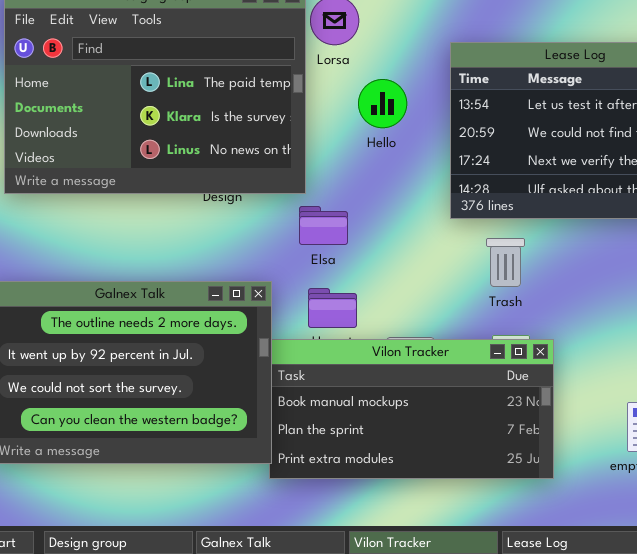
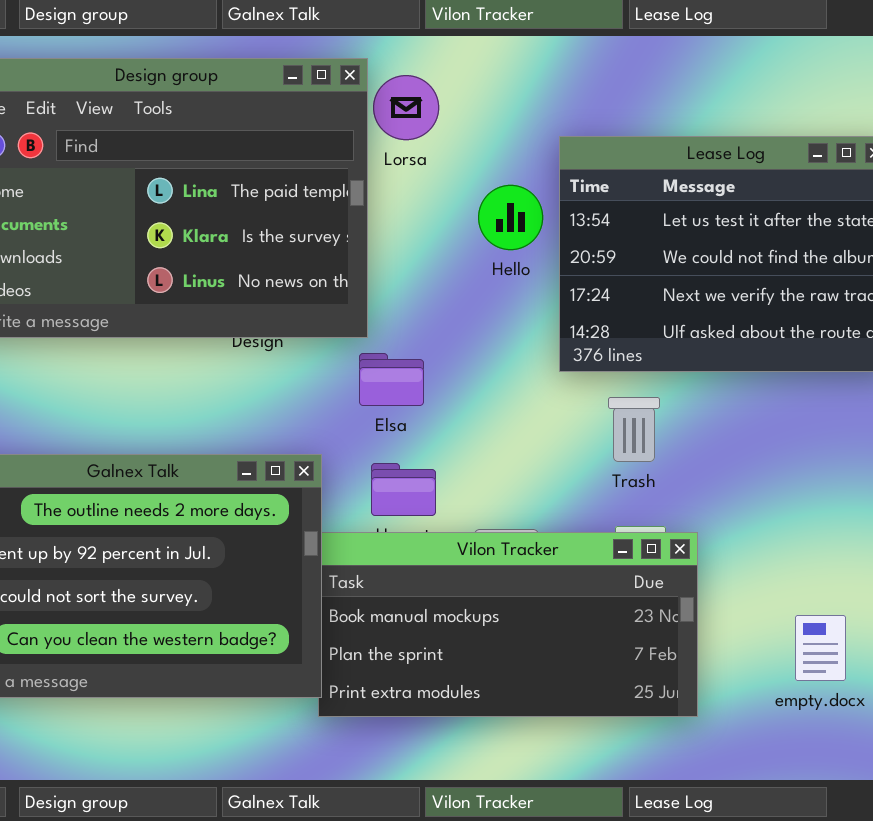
Hello: [358,79,407,128] -> [478,185,543,250], moved

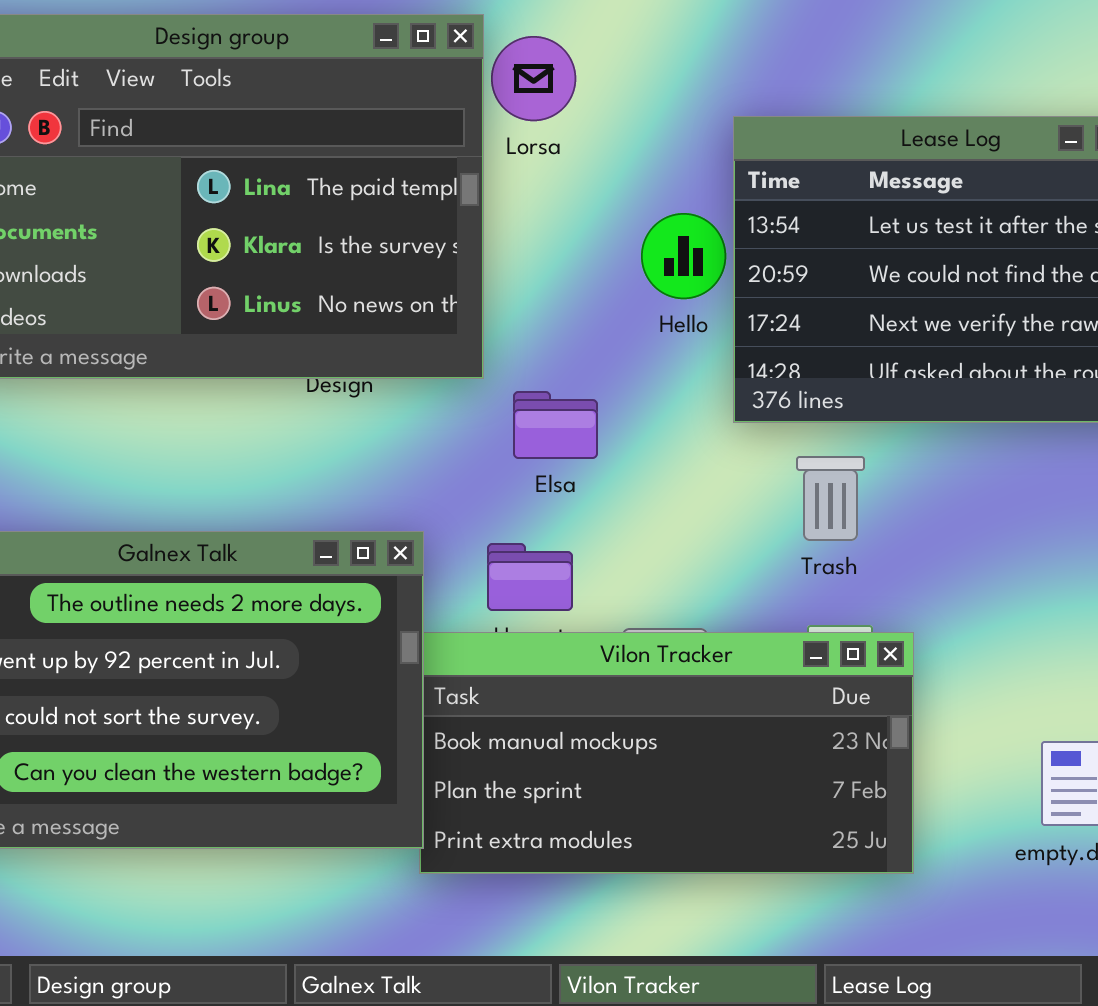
Hello: [478,185,543,250] -> [641,213,726,299], moved
Elsa: [359,353,424,406] -> [513,391,598,459], moved

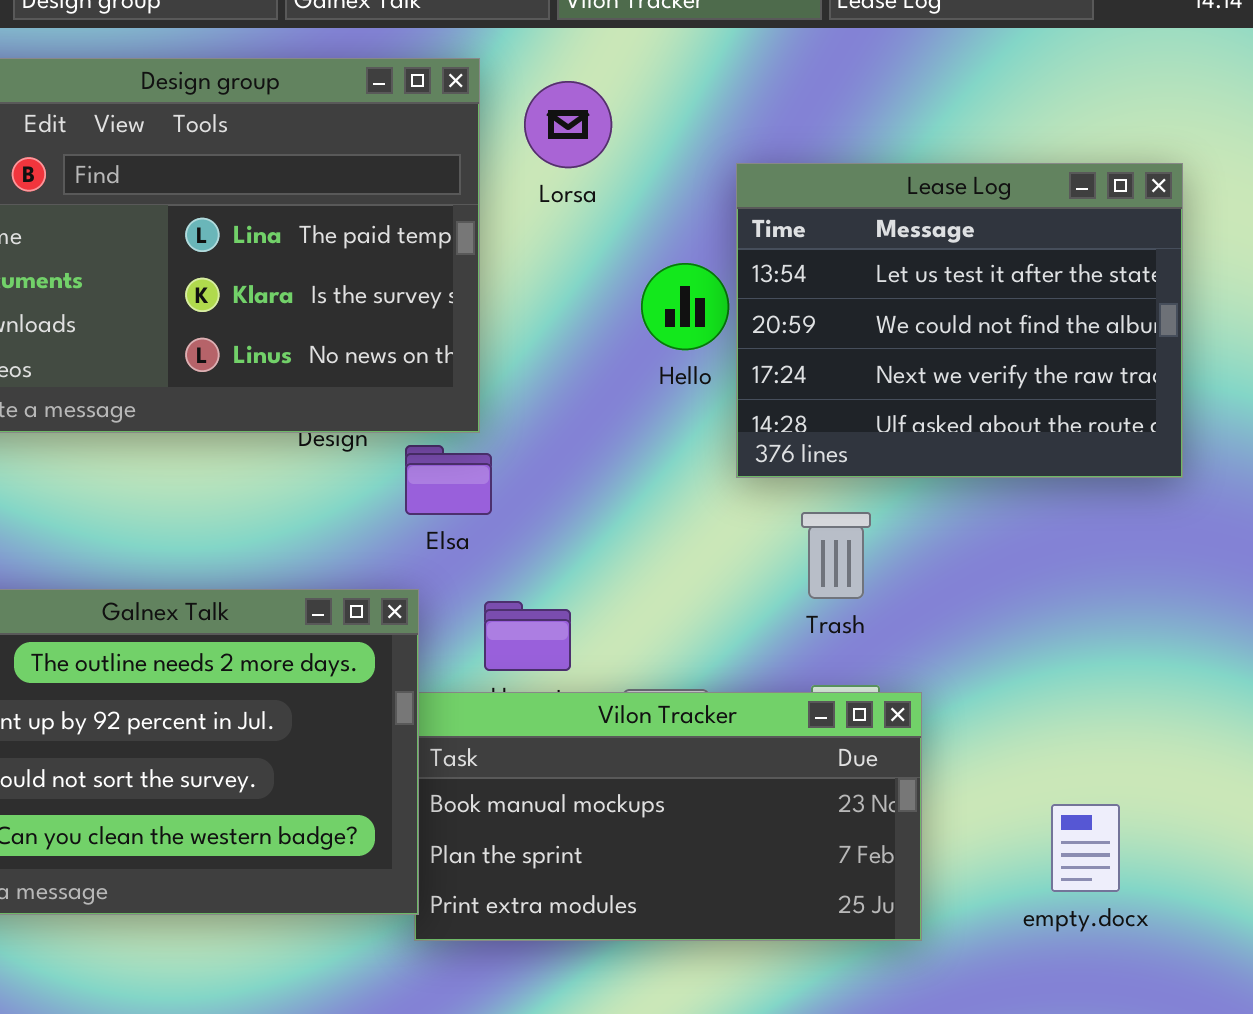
Lorsa: [491,36,576,121] -> [524,81,612,168], moved
Elsa: [513,391,598,459] -> [405,445,492,515], moved

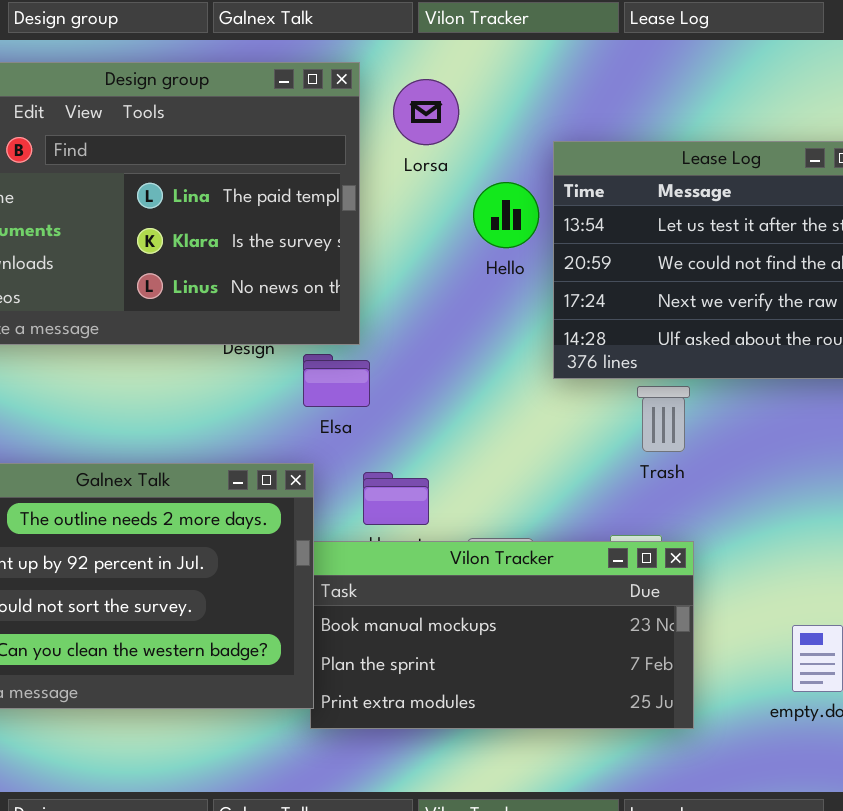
Hello: [641,263,729,350] -> [473,182,539,248], moved
Trash: [801,512,871,599] -> [637,386,690,452], moved

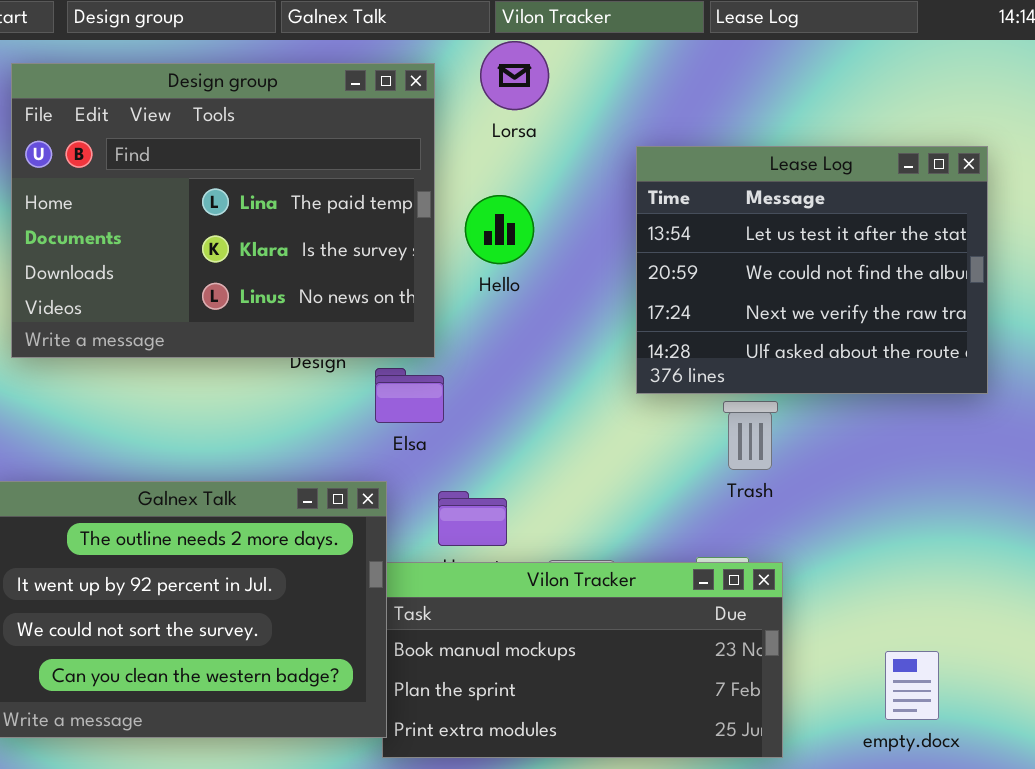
Lorsa: [393,79,459,145] -> [480,41,549,110], moved
Hello: [473,182,539,248] -> [465,195,534,264], moved

